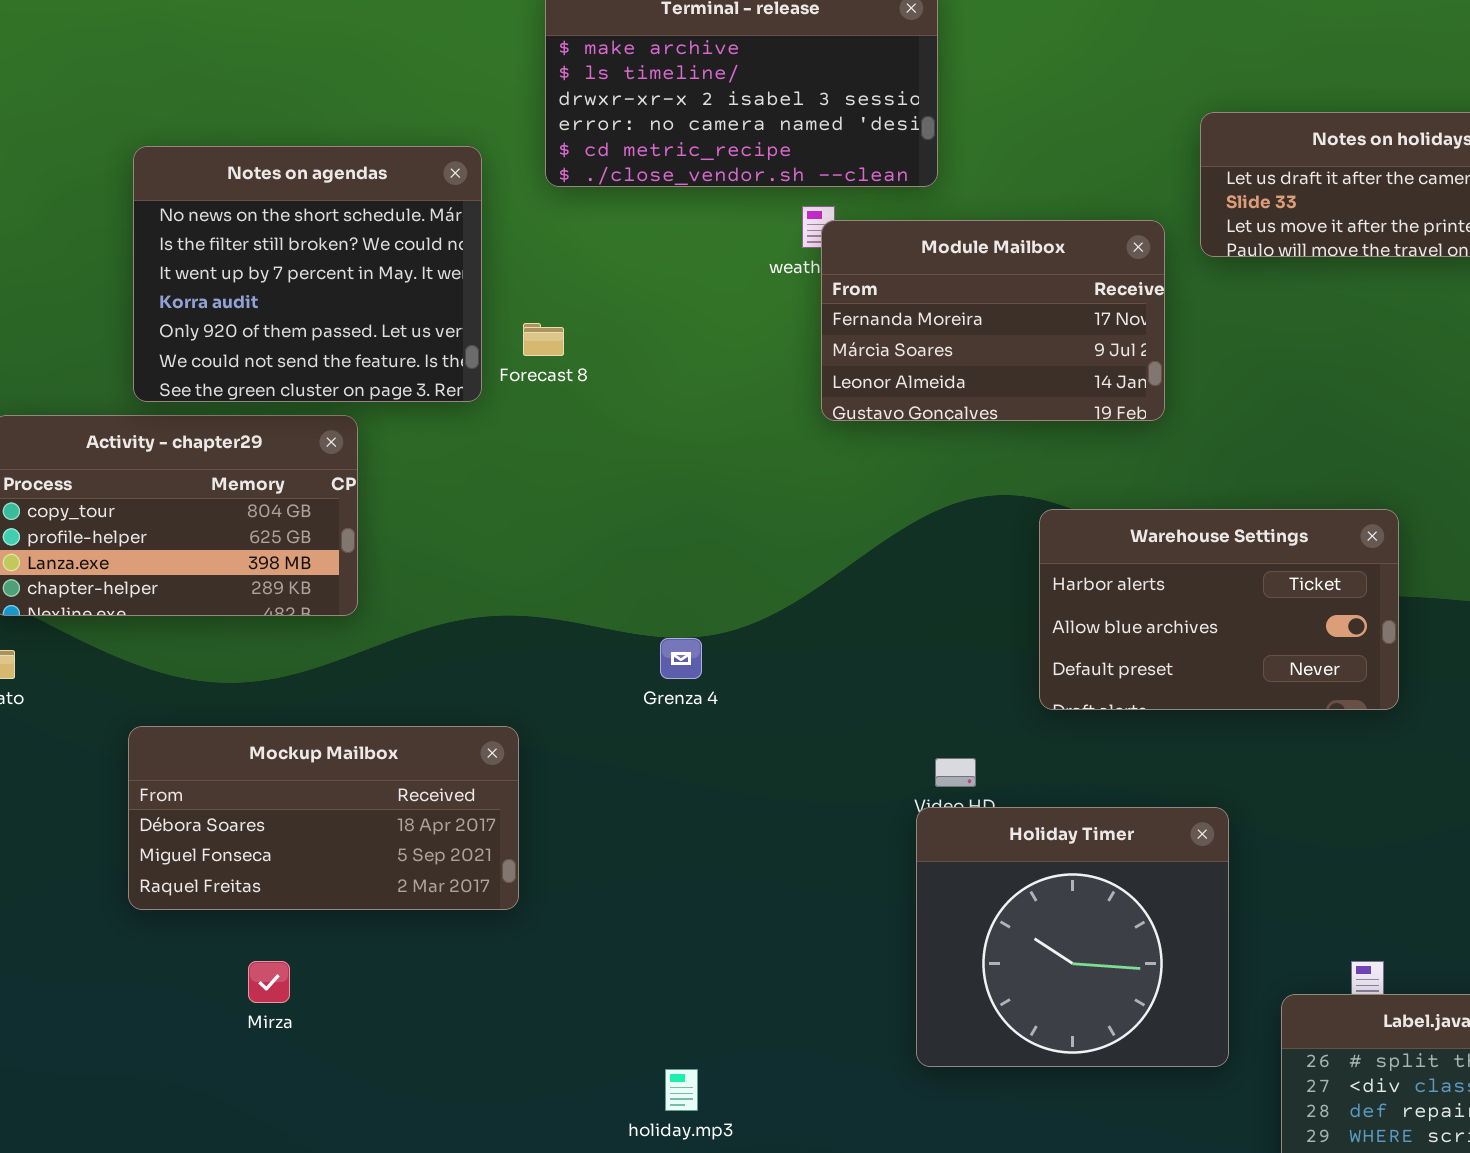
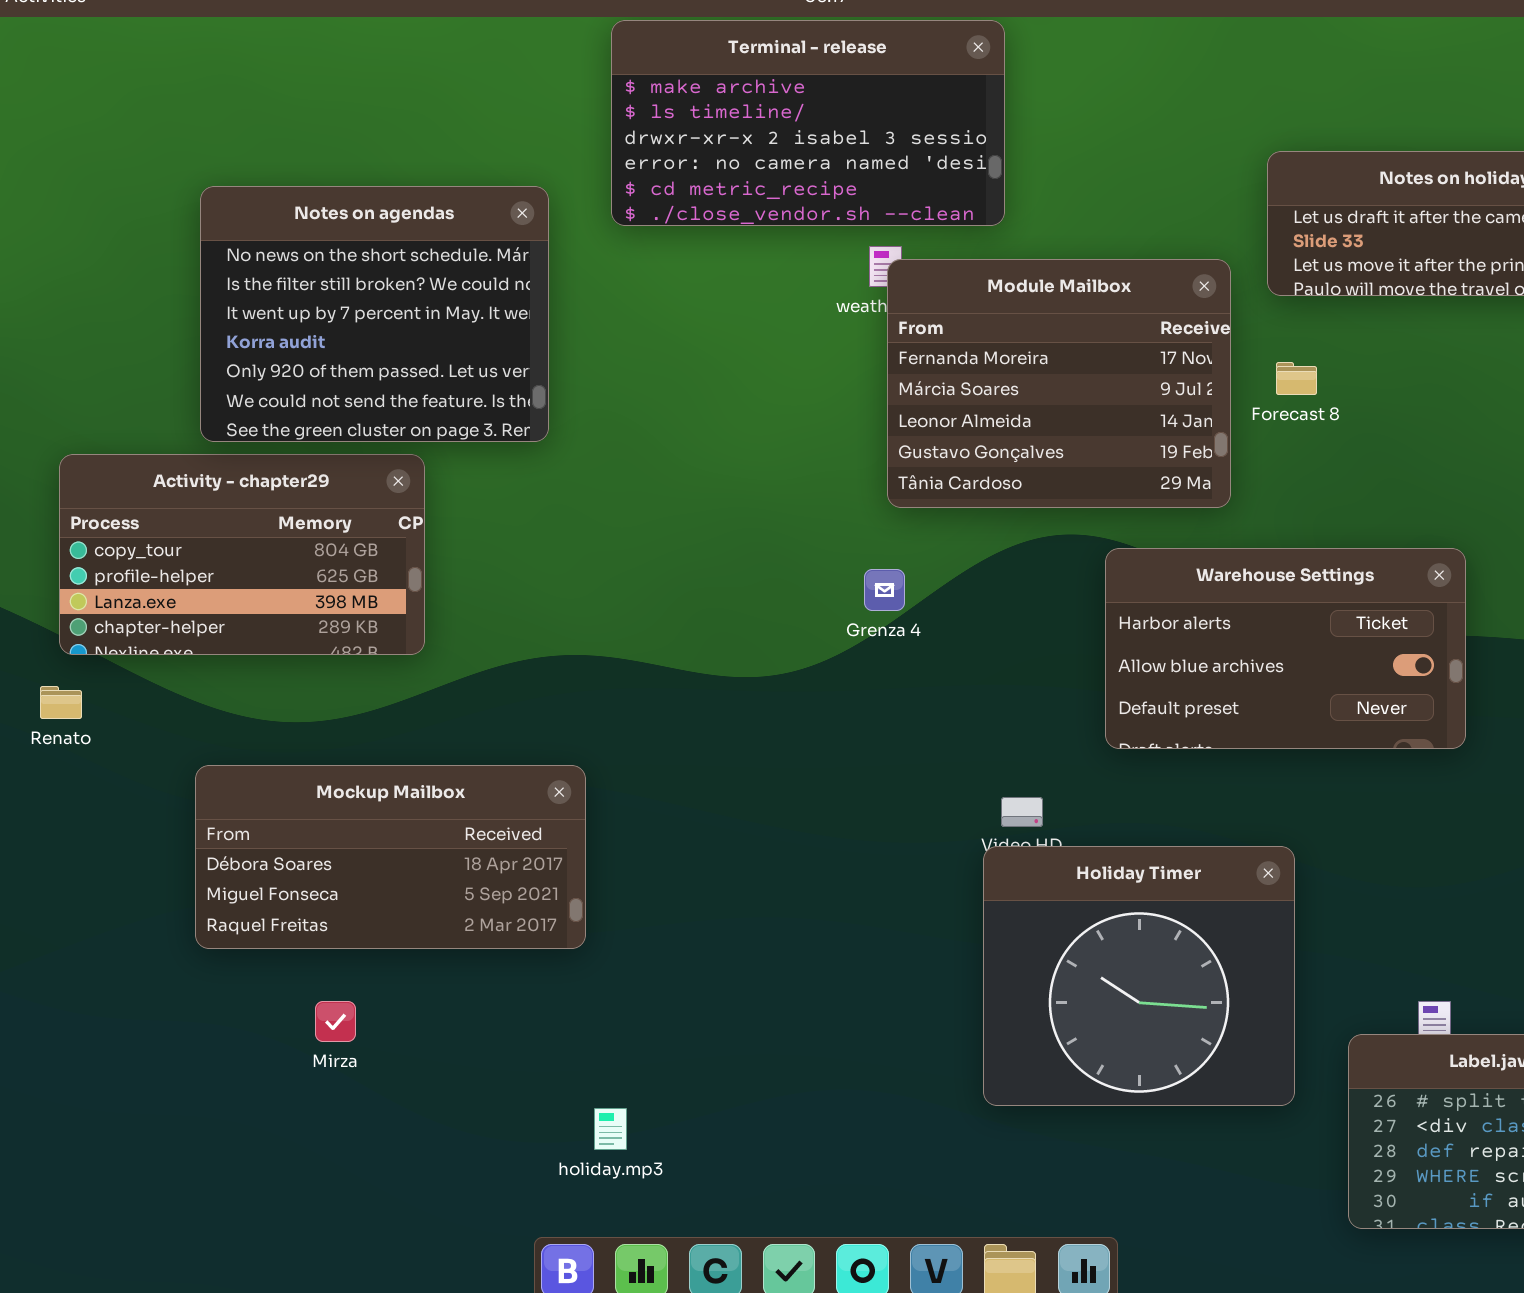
Module Mailbox: [821,220,1165,421] -> [887,259,1231,508], resized
Forecast 8: [523,323,564,356] -> [1276,362,1317,395], moved
Grenza 4: [660,638,702,679] -> [864,569,905,611], moved
holiday.mp3: [665,1069,698,1111] -> [594,1108,627,1150], moved

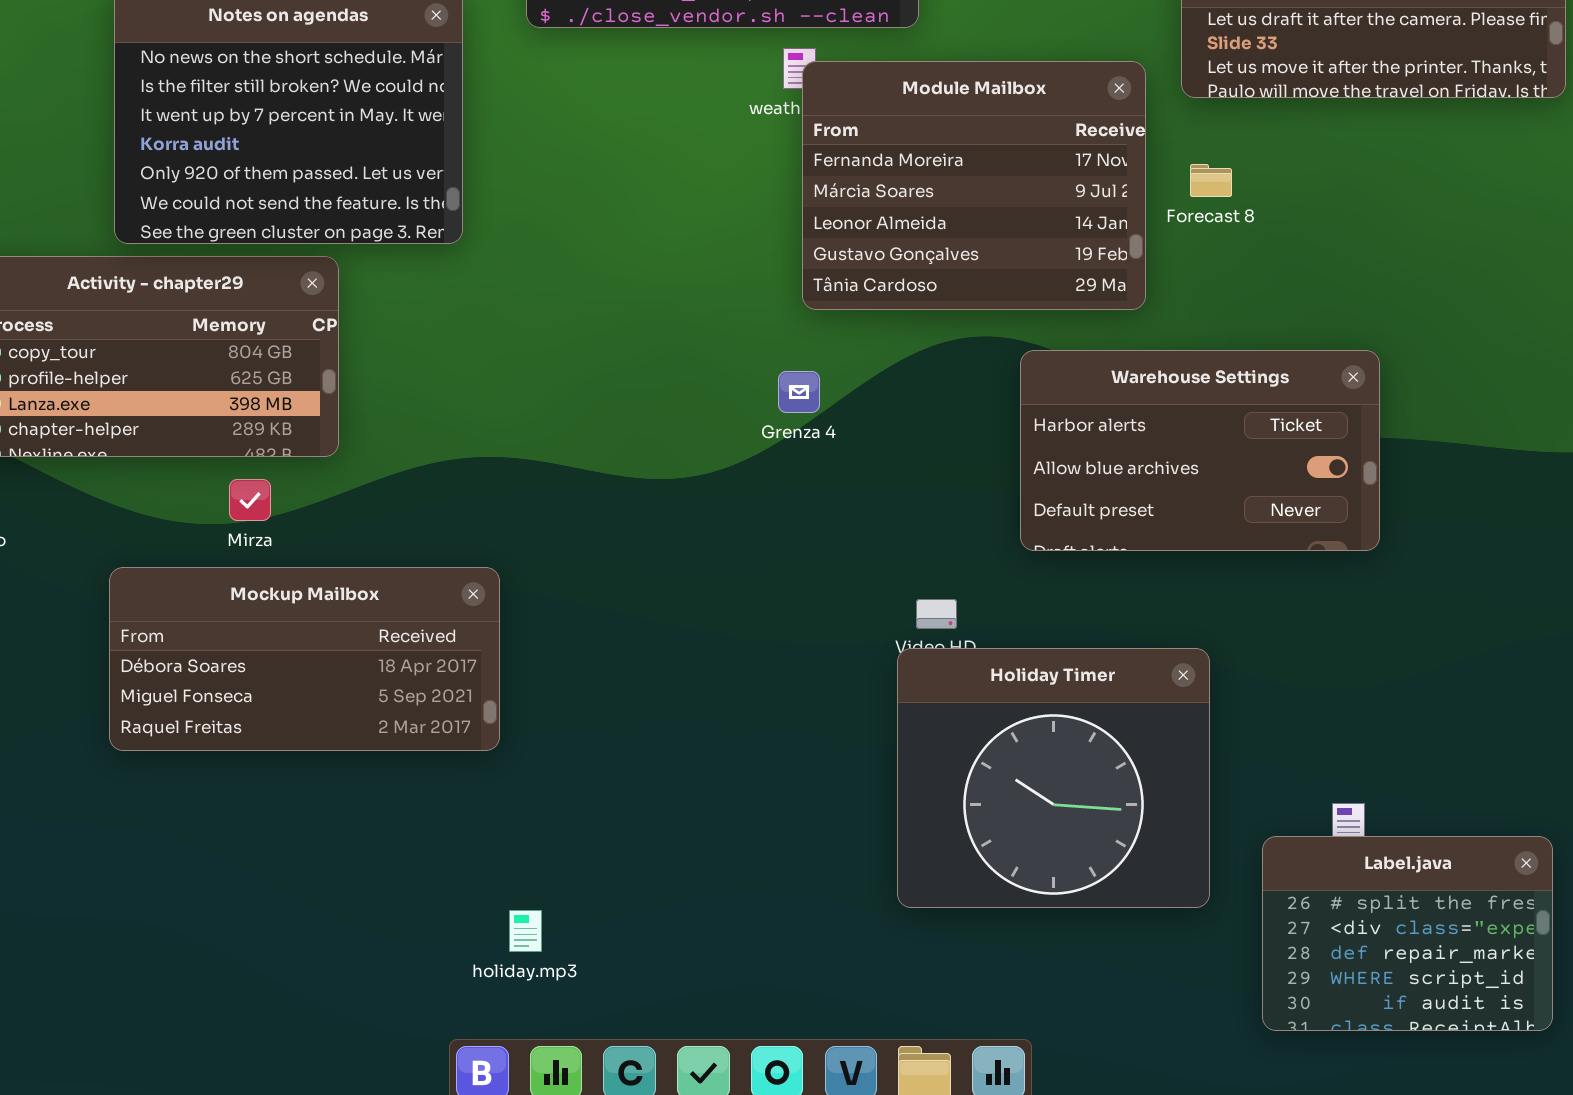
Mirza: [315,1001,356,1042] -> [229,479,271,521], moved

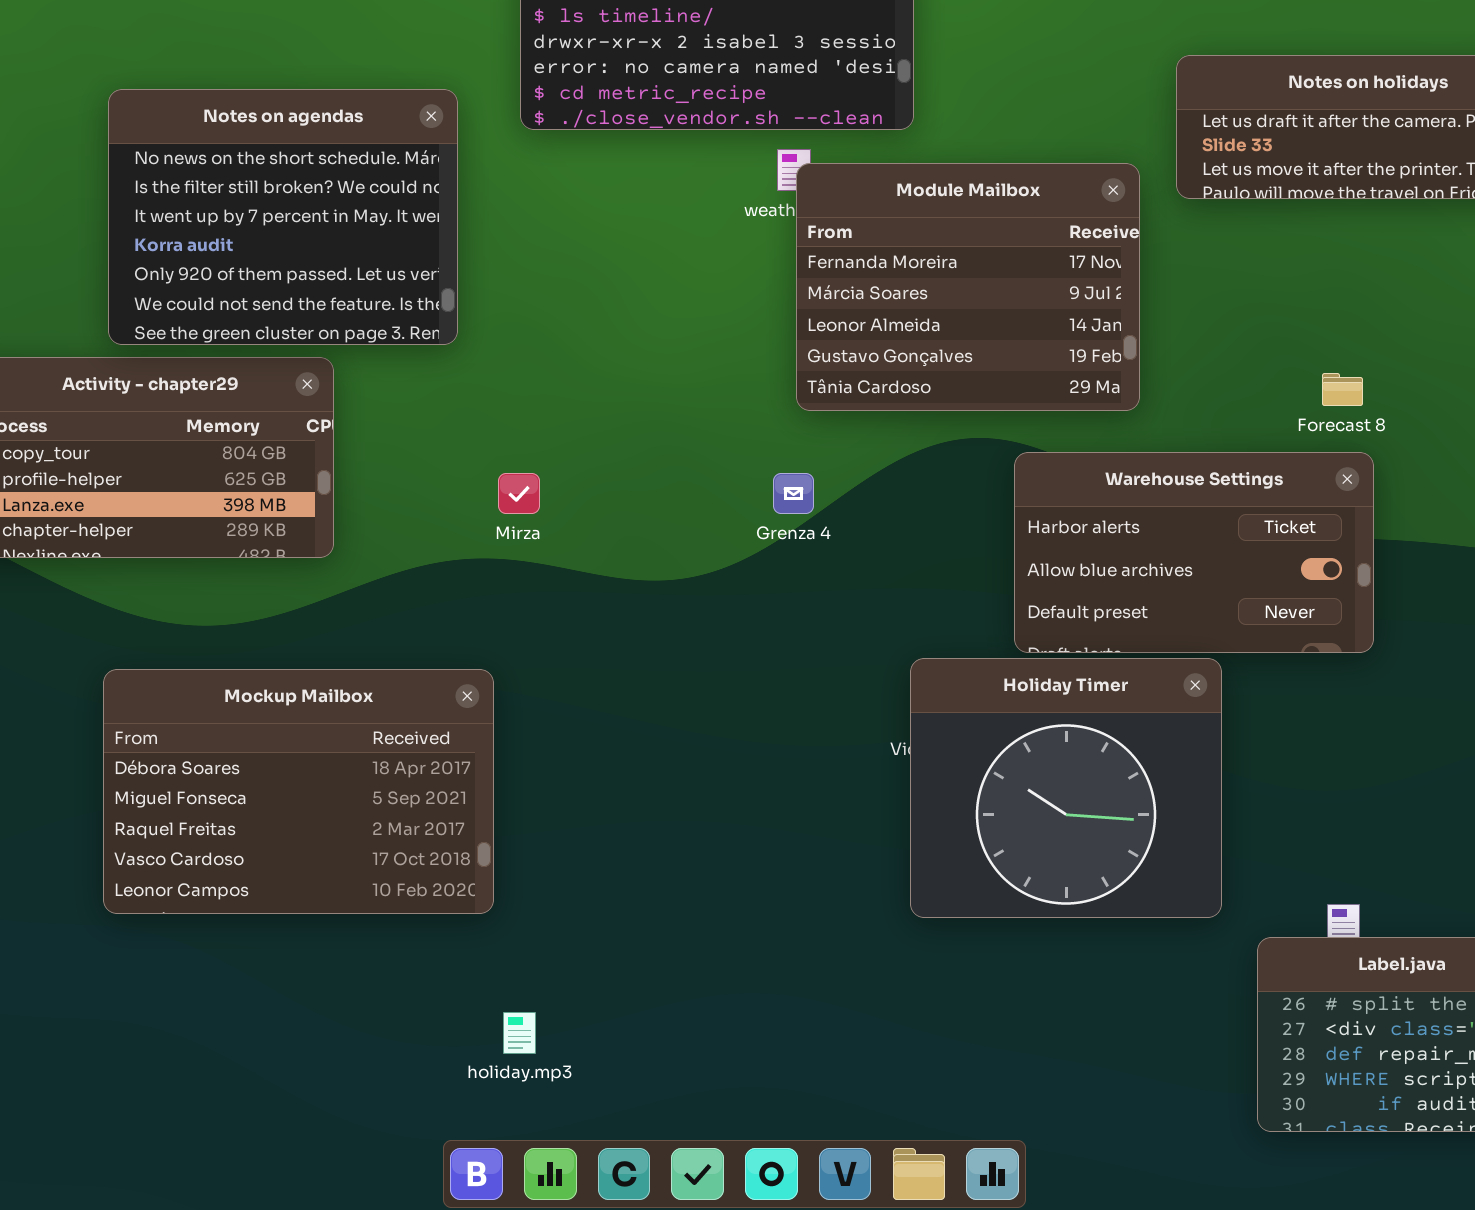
Forecast 8: [1190,164,1232,197] -> [1322,373,1363,406], moved
Mirza: [229,479,271,521] -> [498,473,540,514], moved
Mockup Mailbox: [109,567,500,751] -> [103,669,494,914], resized
Holiday Timer: [897,648,1210,908] -> [910,658,1222,918], moved

